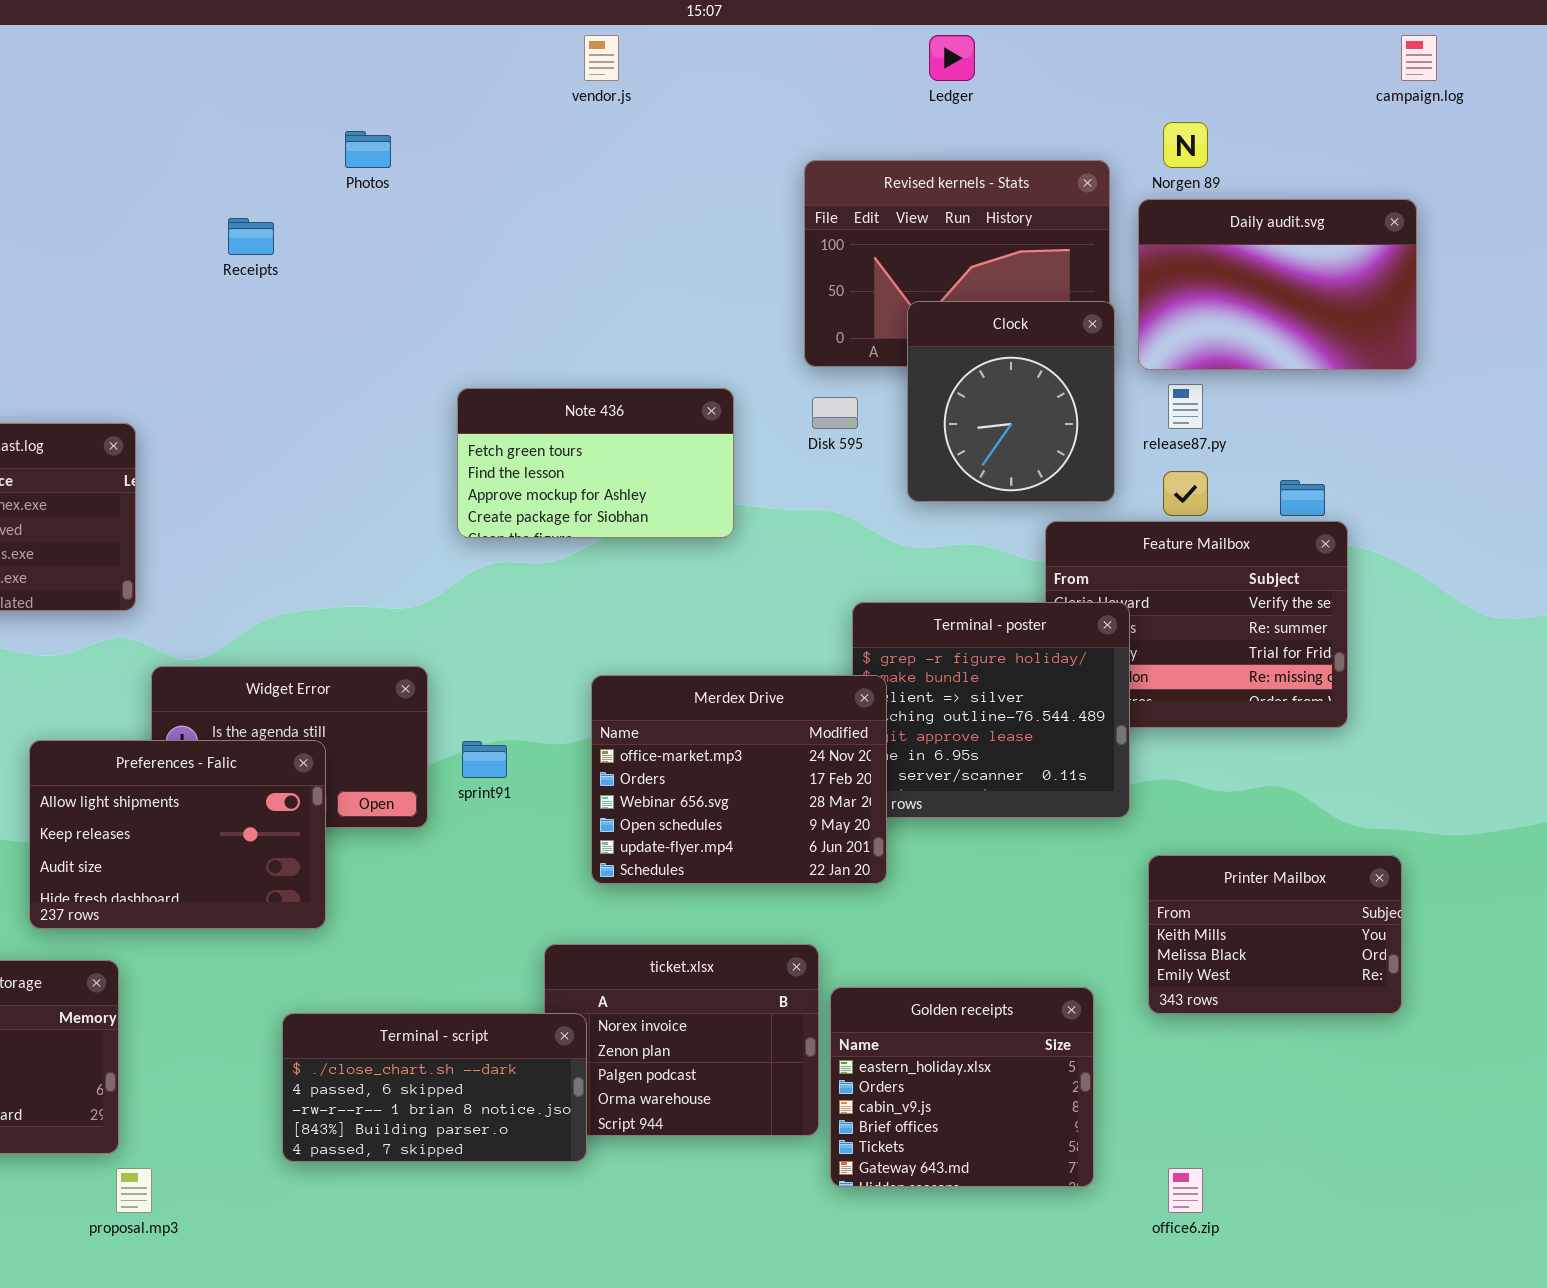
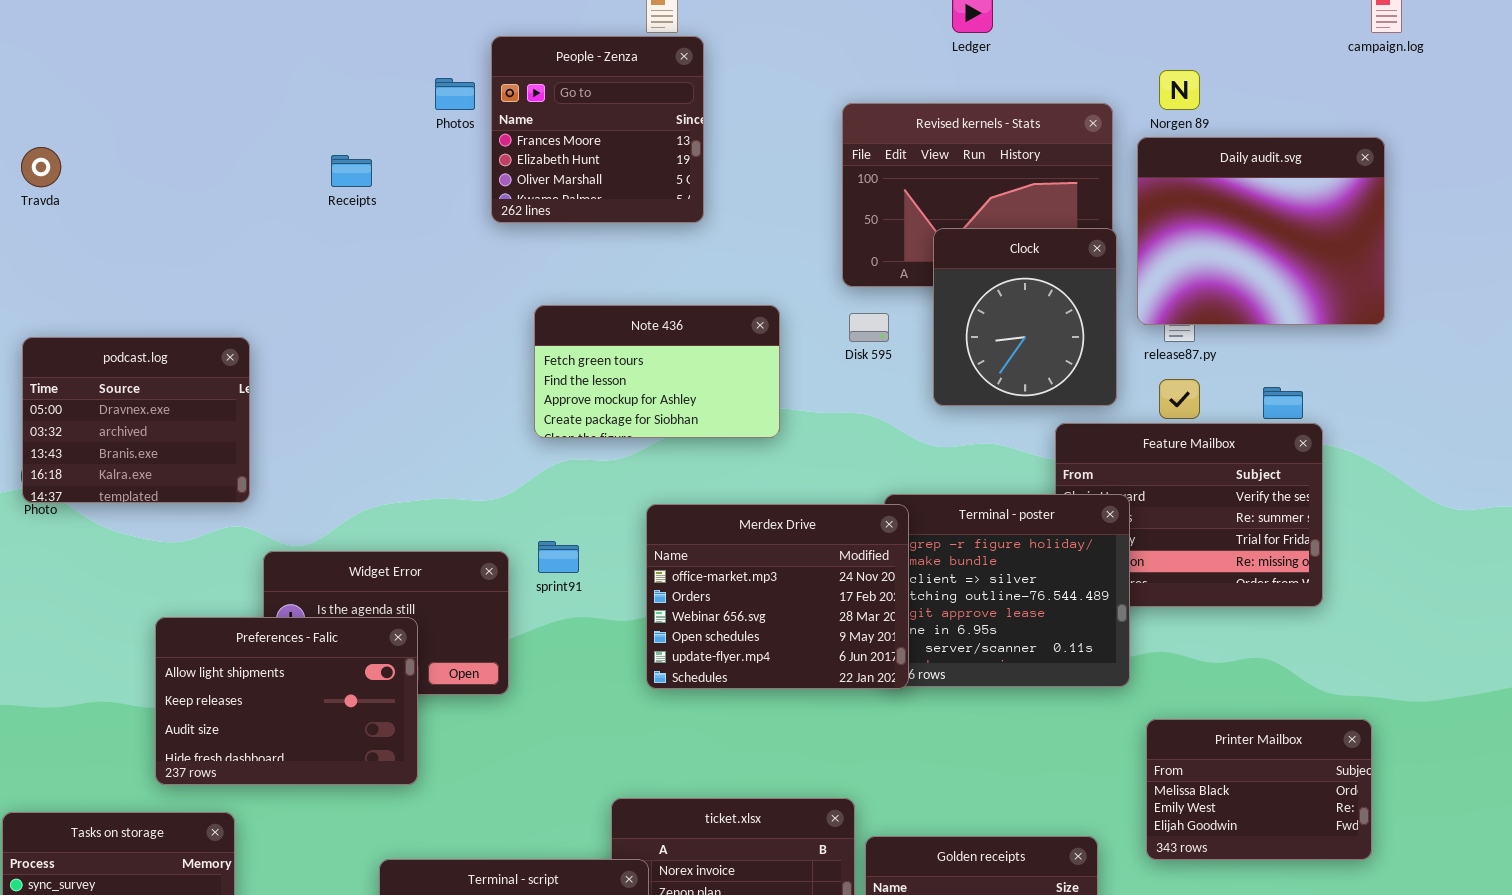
People - Zenza: none -> [491,36,704,223], opened
Daily audit.svg: [1138,199,1417,370] -> [1137,137,1385,325], resized
Merdex Drive: [591,675,887,884] -> [646,504,909,689], moved
sprint91: [462,741,507,778] -> [538,541,579,573], moved
Printer Mailbox: [1148,855,1402,1014] -> [1146,719,1372,860], scrolled down 1 row

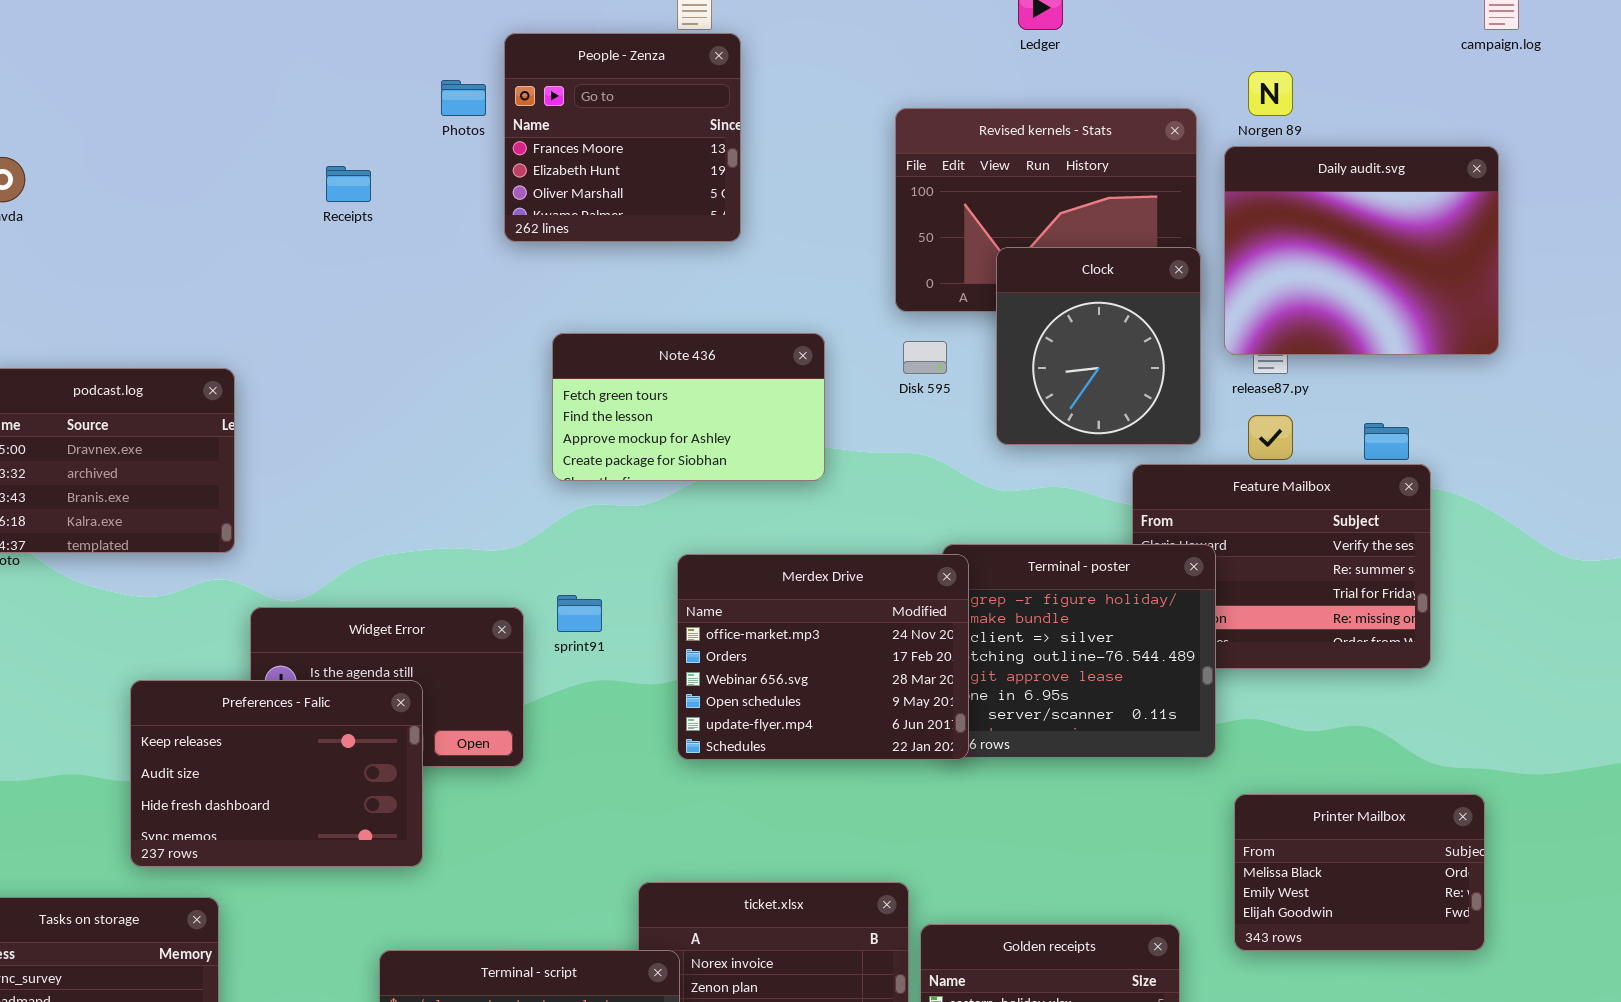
Preferences - Falic: [155,617,418,785] -> [130,680,423,867], scrolled down 1 row

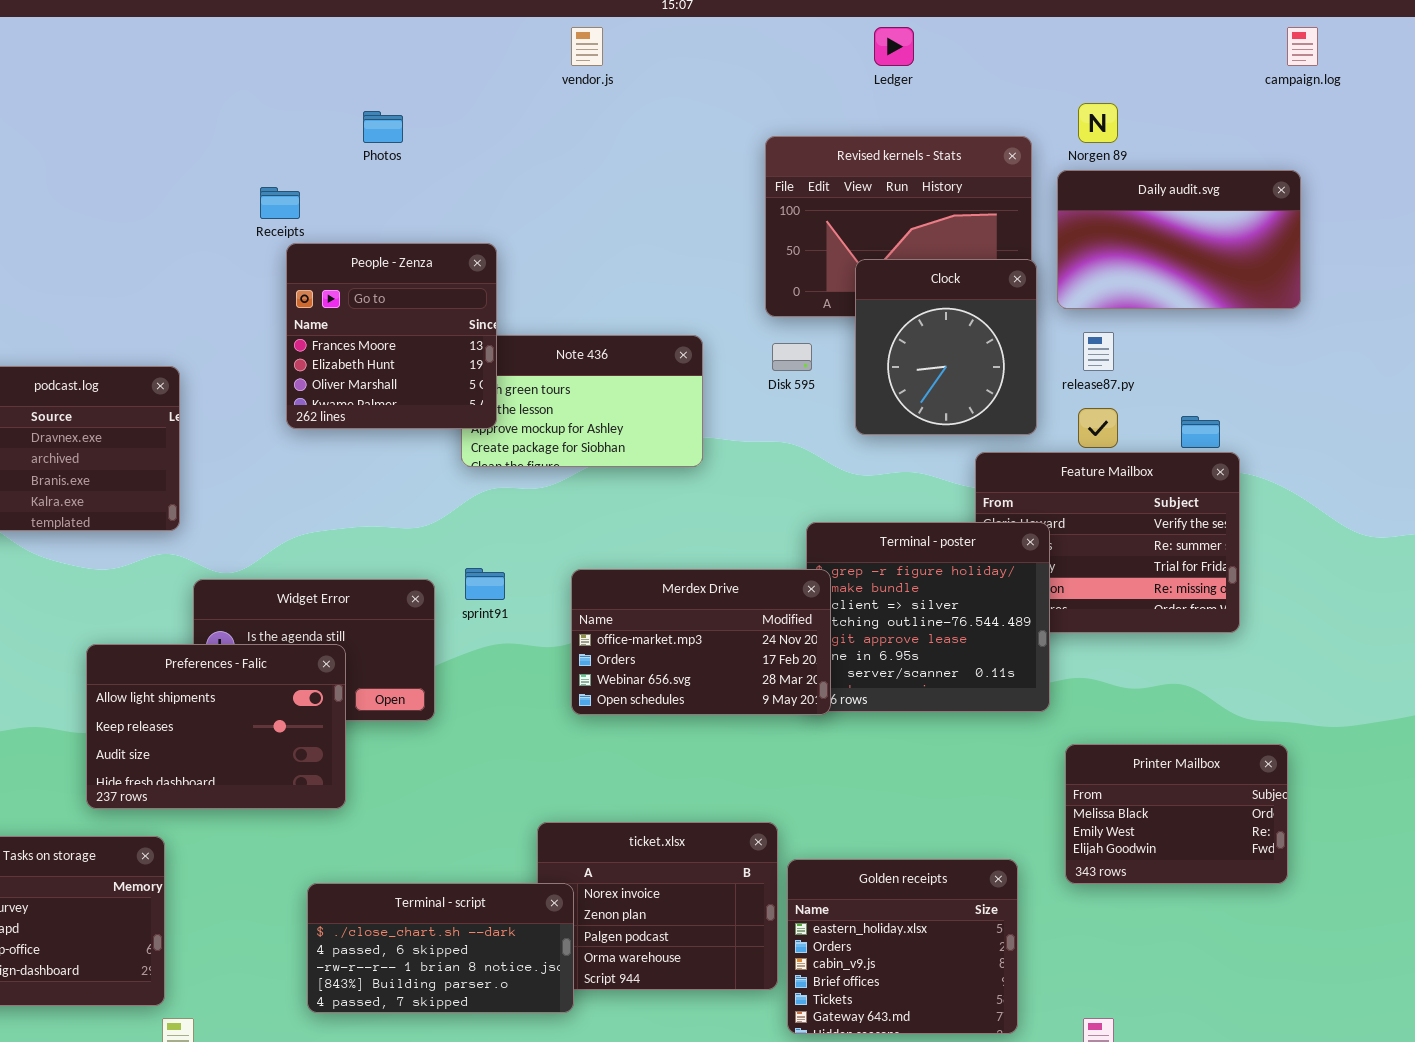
People - Zenza: [504,33,741,242] -> [286,243,497,429], moved
Daily audit.svg: [1224,146,1499,355] -> [1057,170,1301,309], resized
Merdex Drive: [677,554,969,760] -> [571,569,831,715], resized
Preferences - Falic: [130,680,423,867] -> [86,644,346,809], scrolled up 1 row

